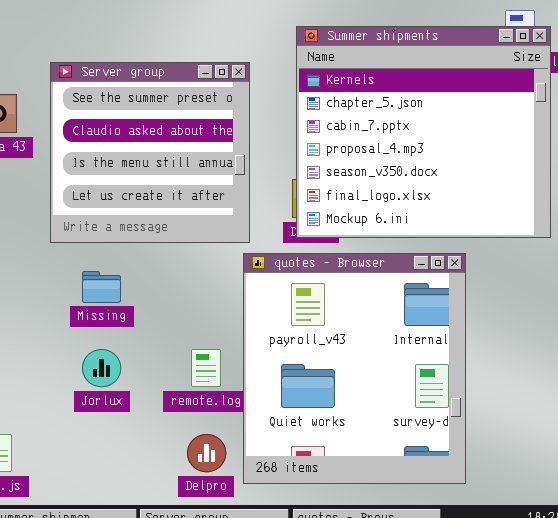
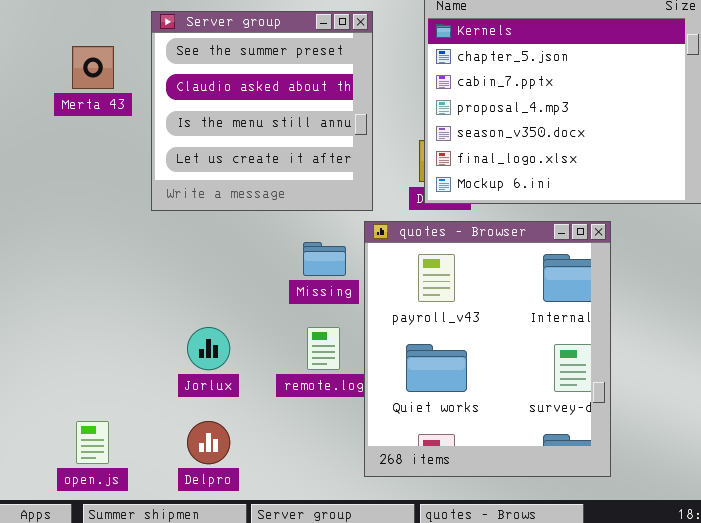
Missing: [82,271,121,303] -> [303,242,346,276], moved
Delpro: [187,434,226,472] -> [187,421,230,464], moved

